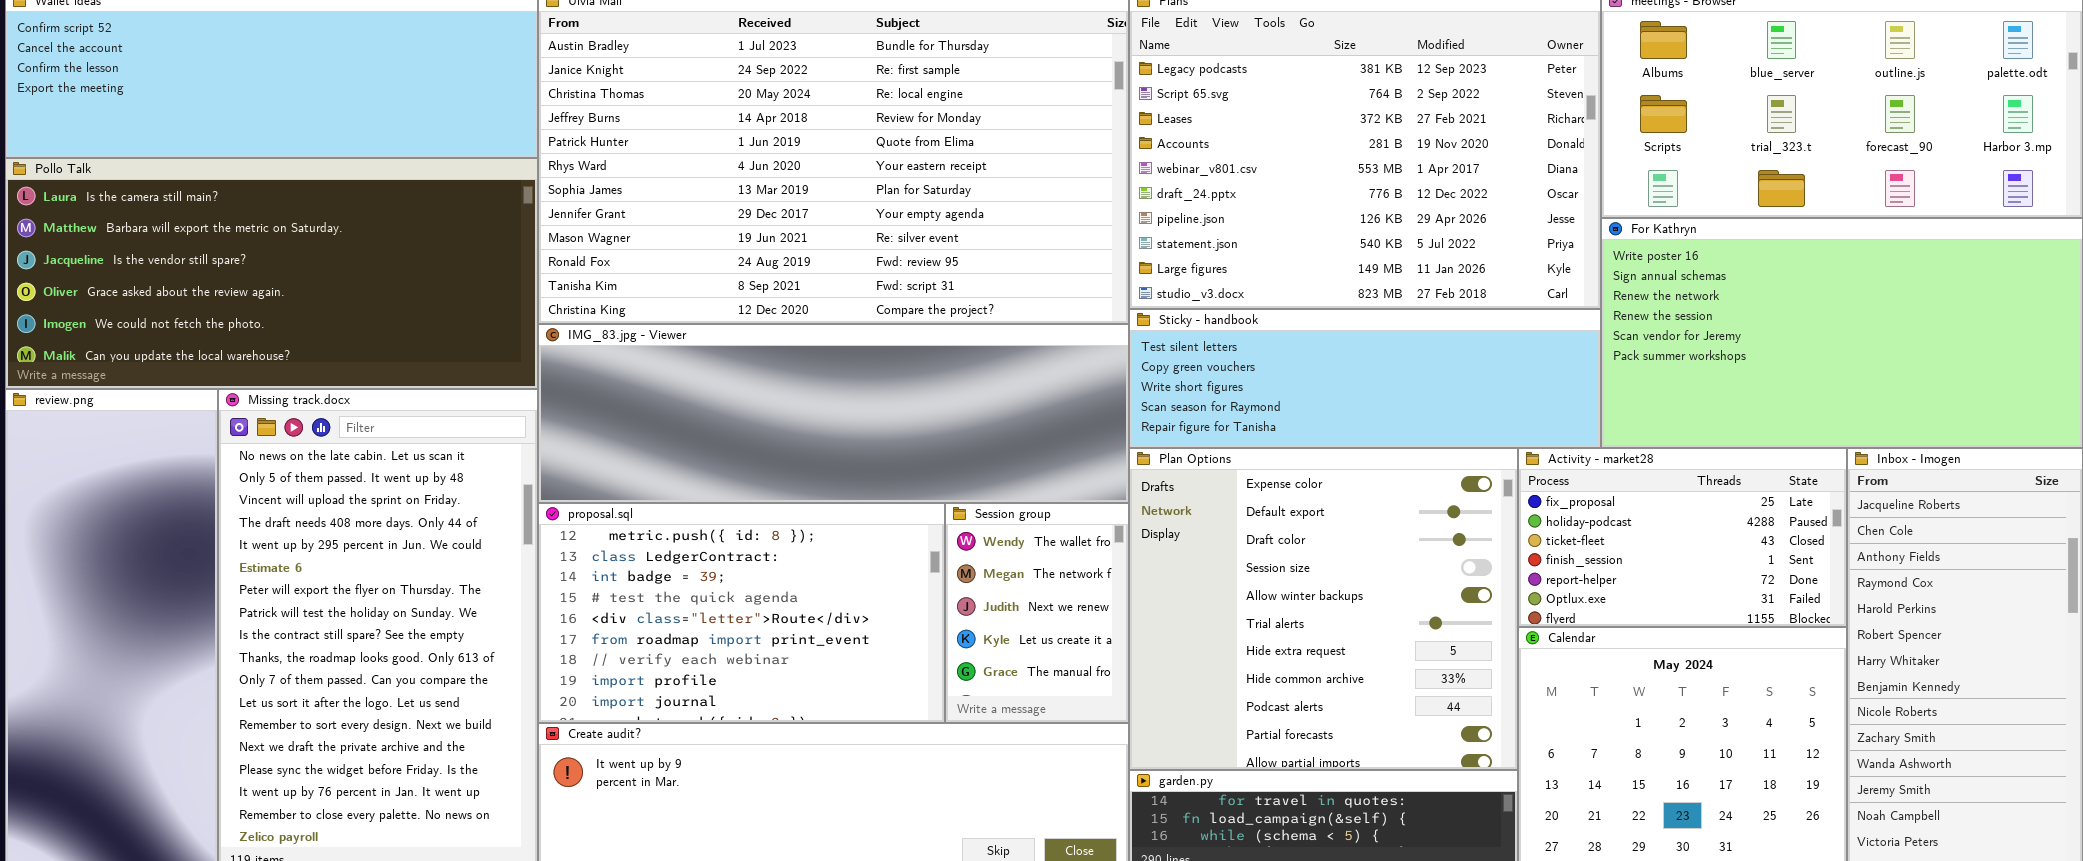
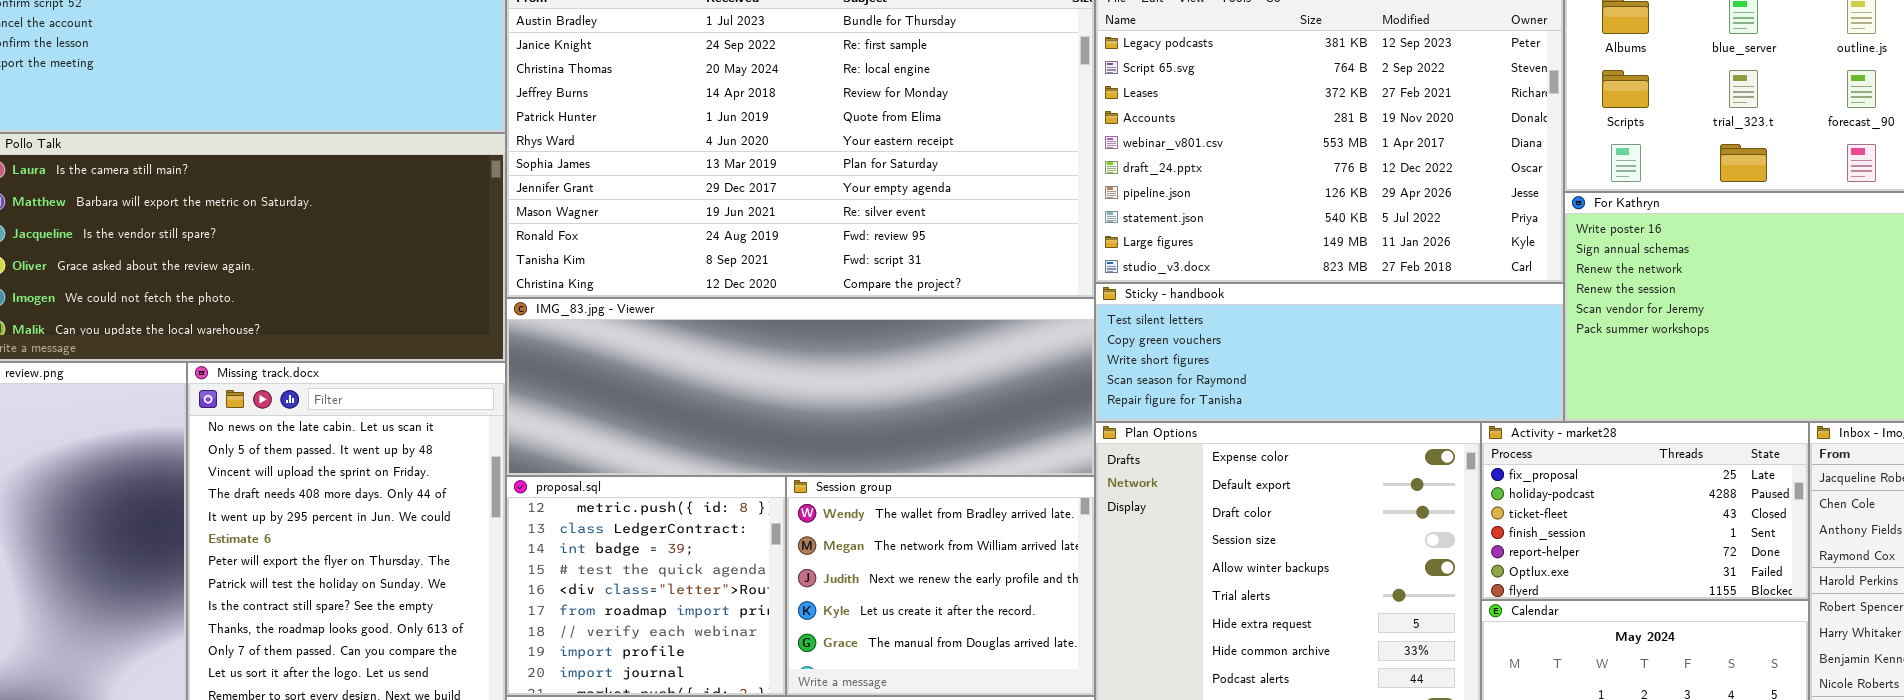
proposal.sql: [538,503,945,723] -> [506,476,786,696], resized
Session group: [945,503,1129,723] -> [786,476,1095,696], resized

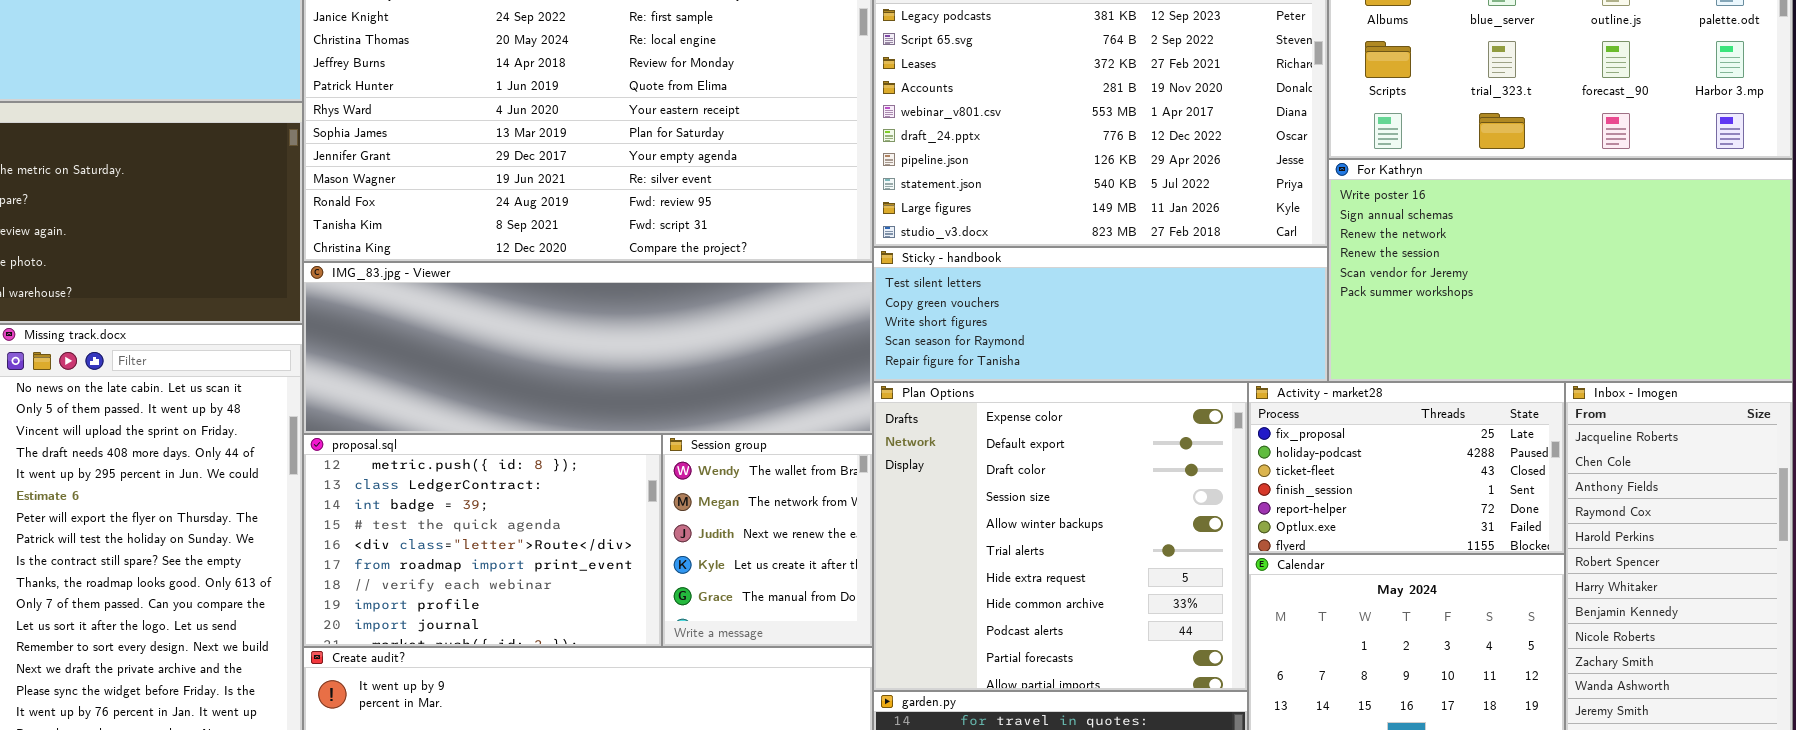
proposal.sql: [506,476,786,696] -> [303,434,662,647], resized
Session group: [786,476,1095,696] -> [662,434,873,647], resized

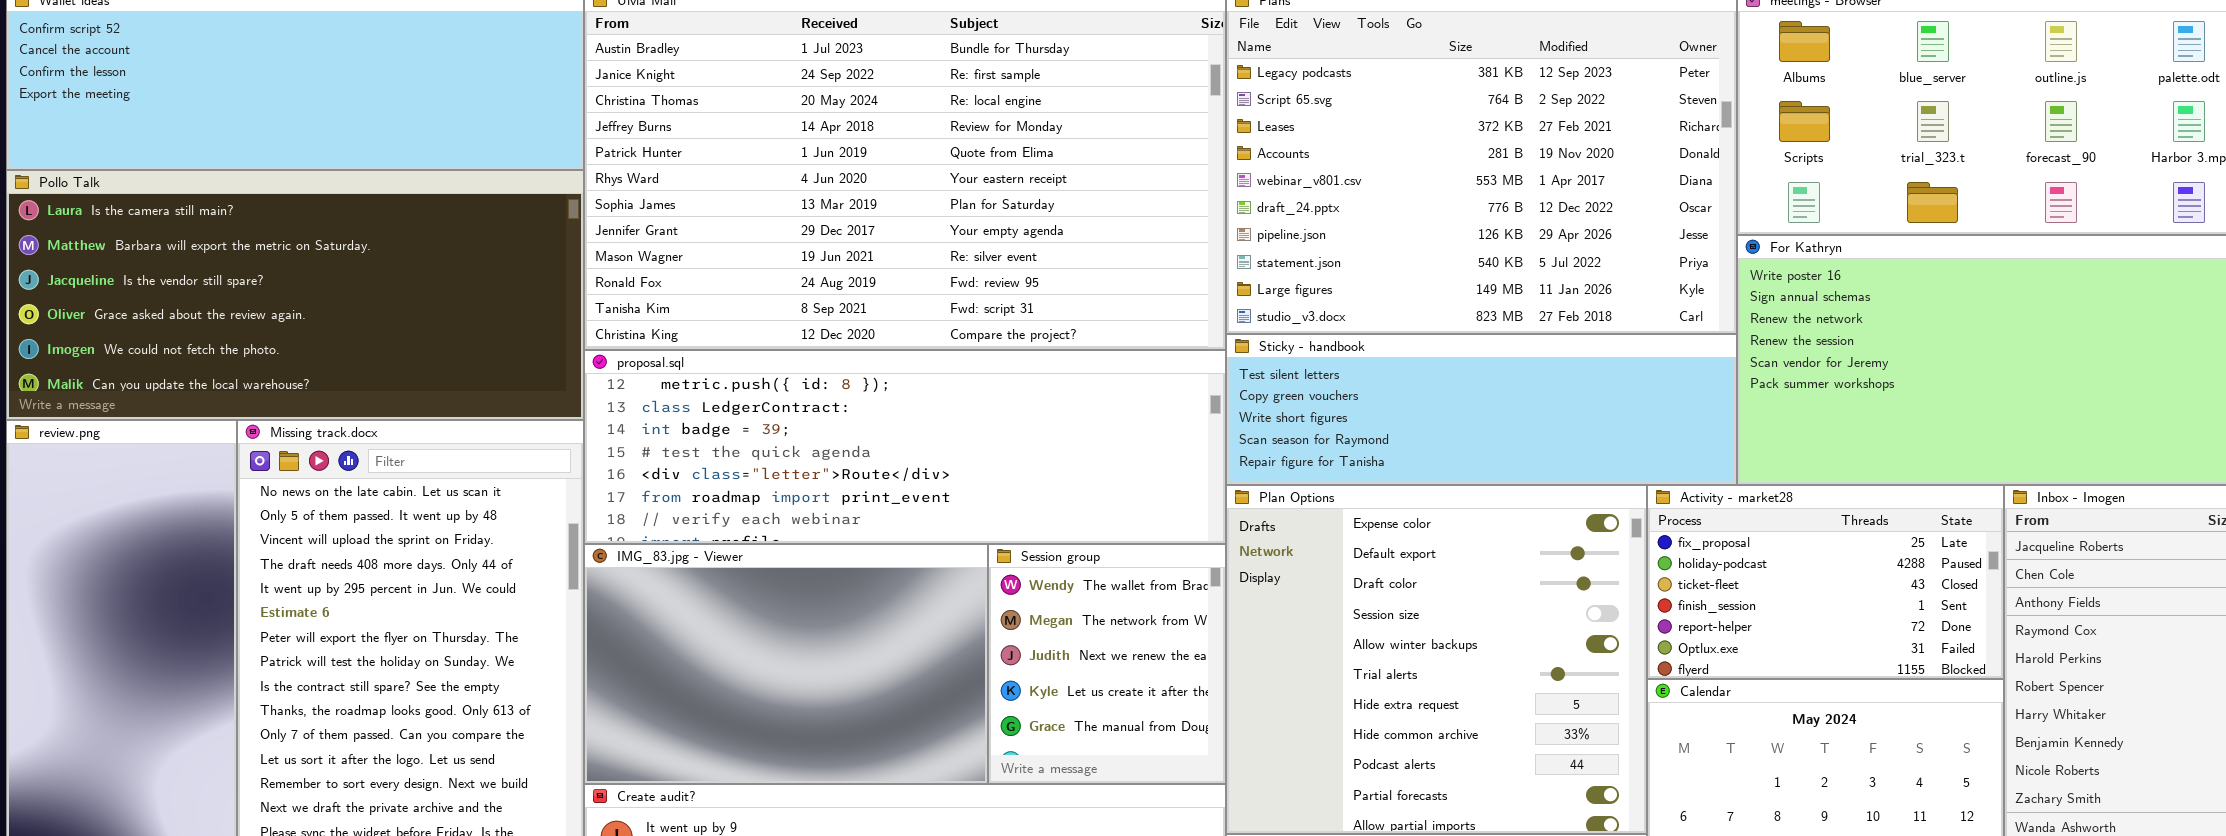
IMG_83.jpg - Viewer: [303,262,873,434] -> [584,544,988,784], moved, resized
proposal.sql: [303,434,662,647] -> [584,350,1226,544], moved, resized

